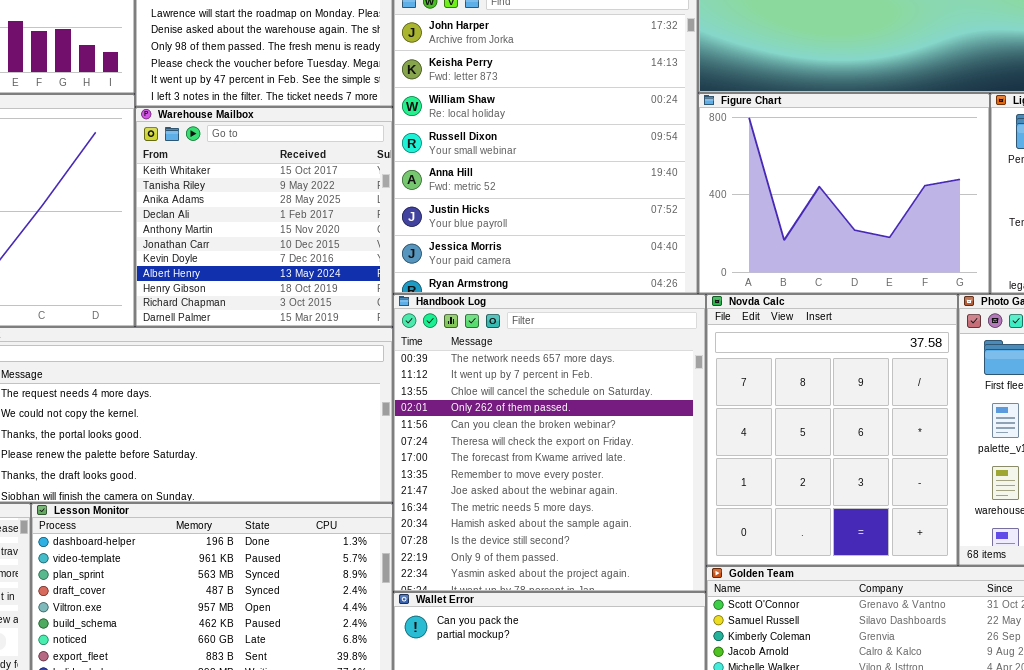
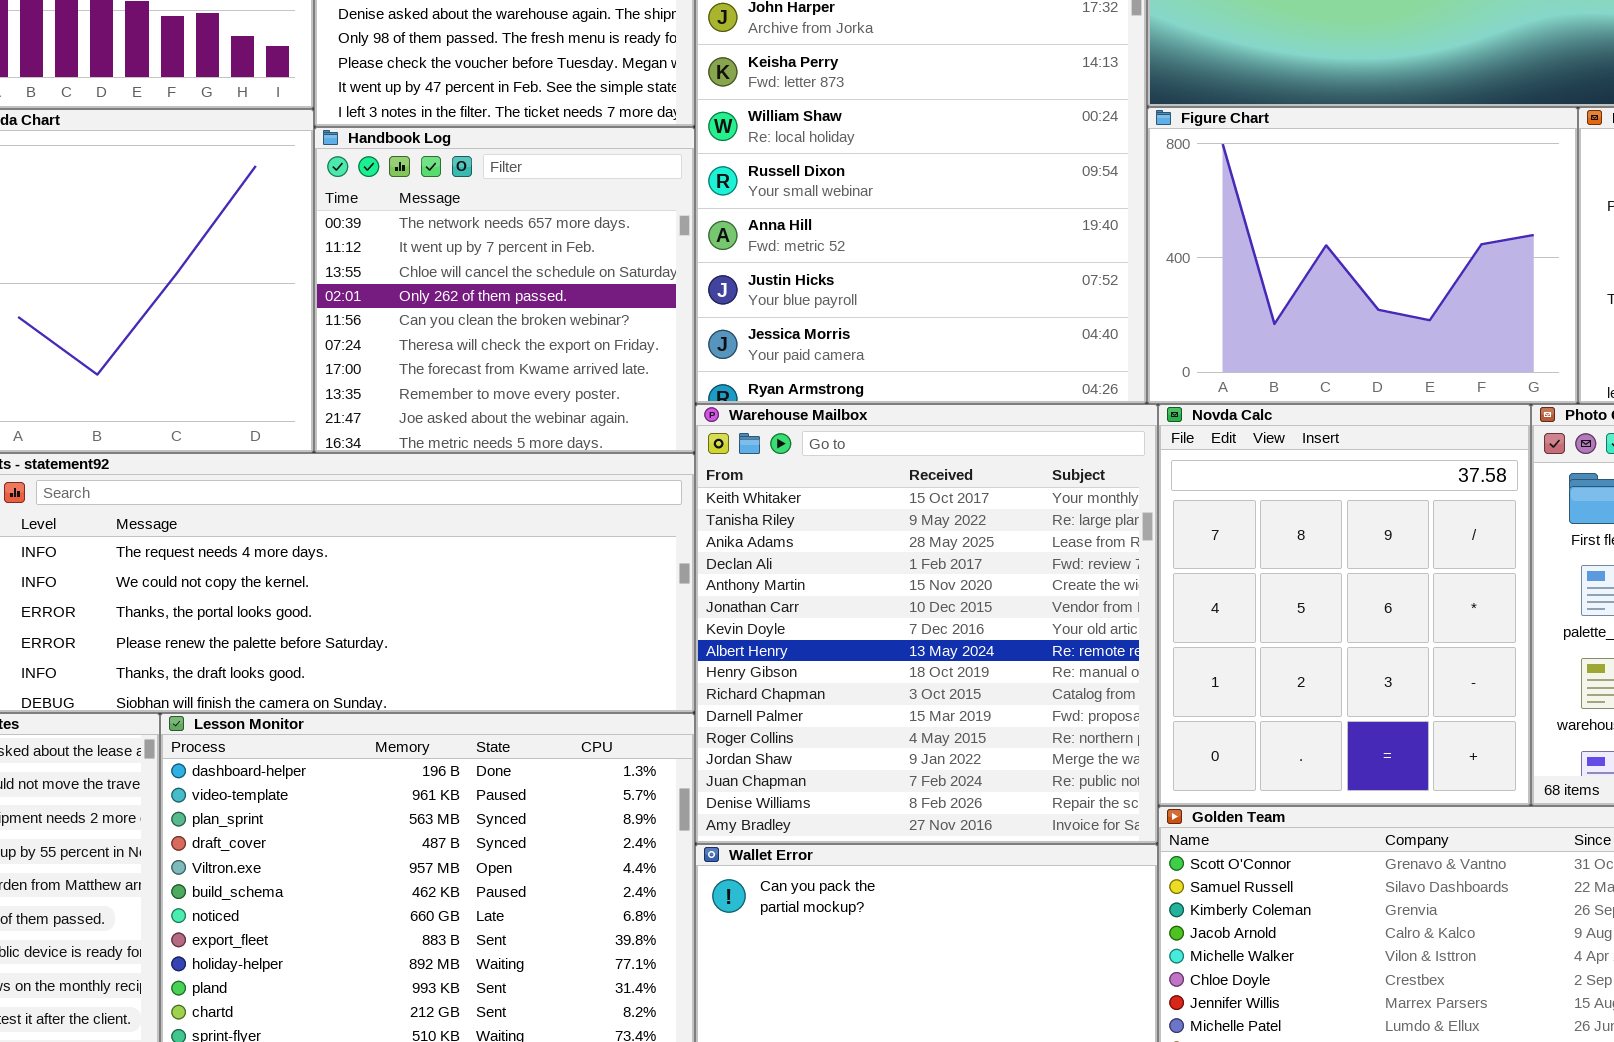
Warehouse Mailbox: [135,107,393,327] -> [695,404,1158,844], moved, resized
Handbook Log: [393,294,706,592] -> [314,127,695,453], moved, resized

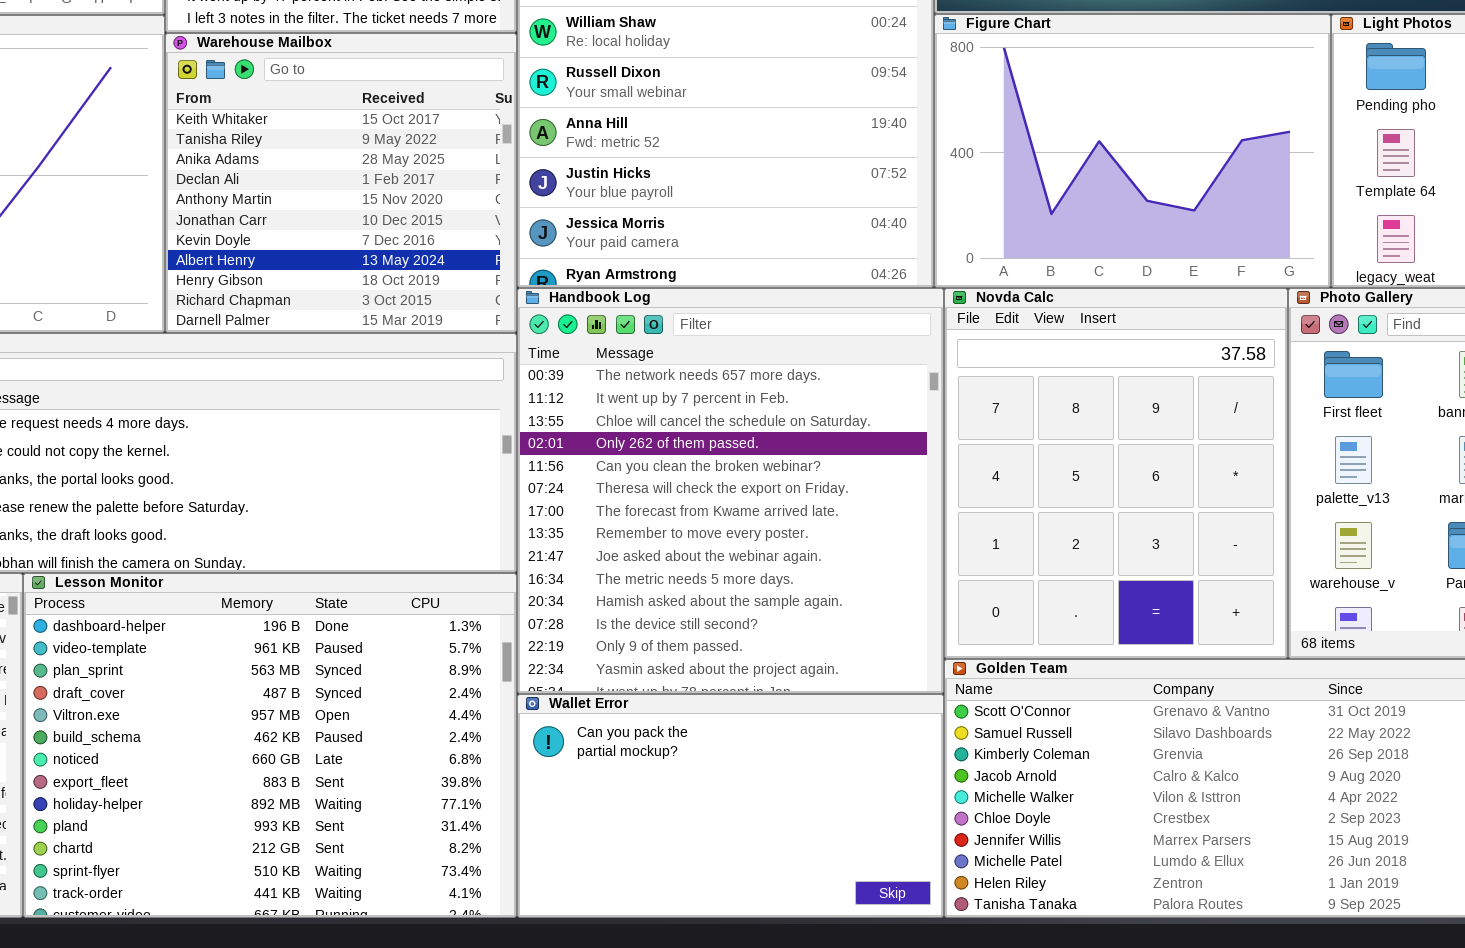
Handbook Log: [314,127,695,453] -> [517,288,944,694], moved, resized
Warehouse Mailbox: [695,404,1158,844] -> [165,33,517,333], moved, resized

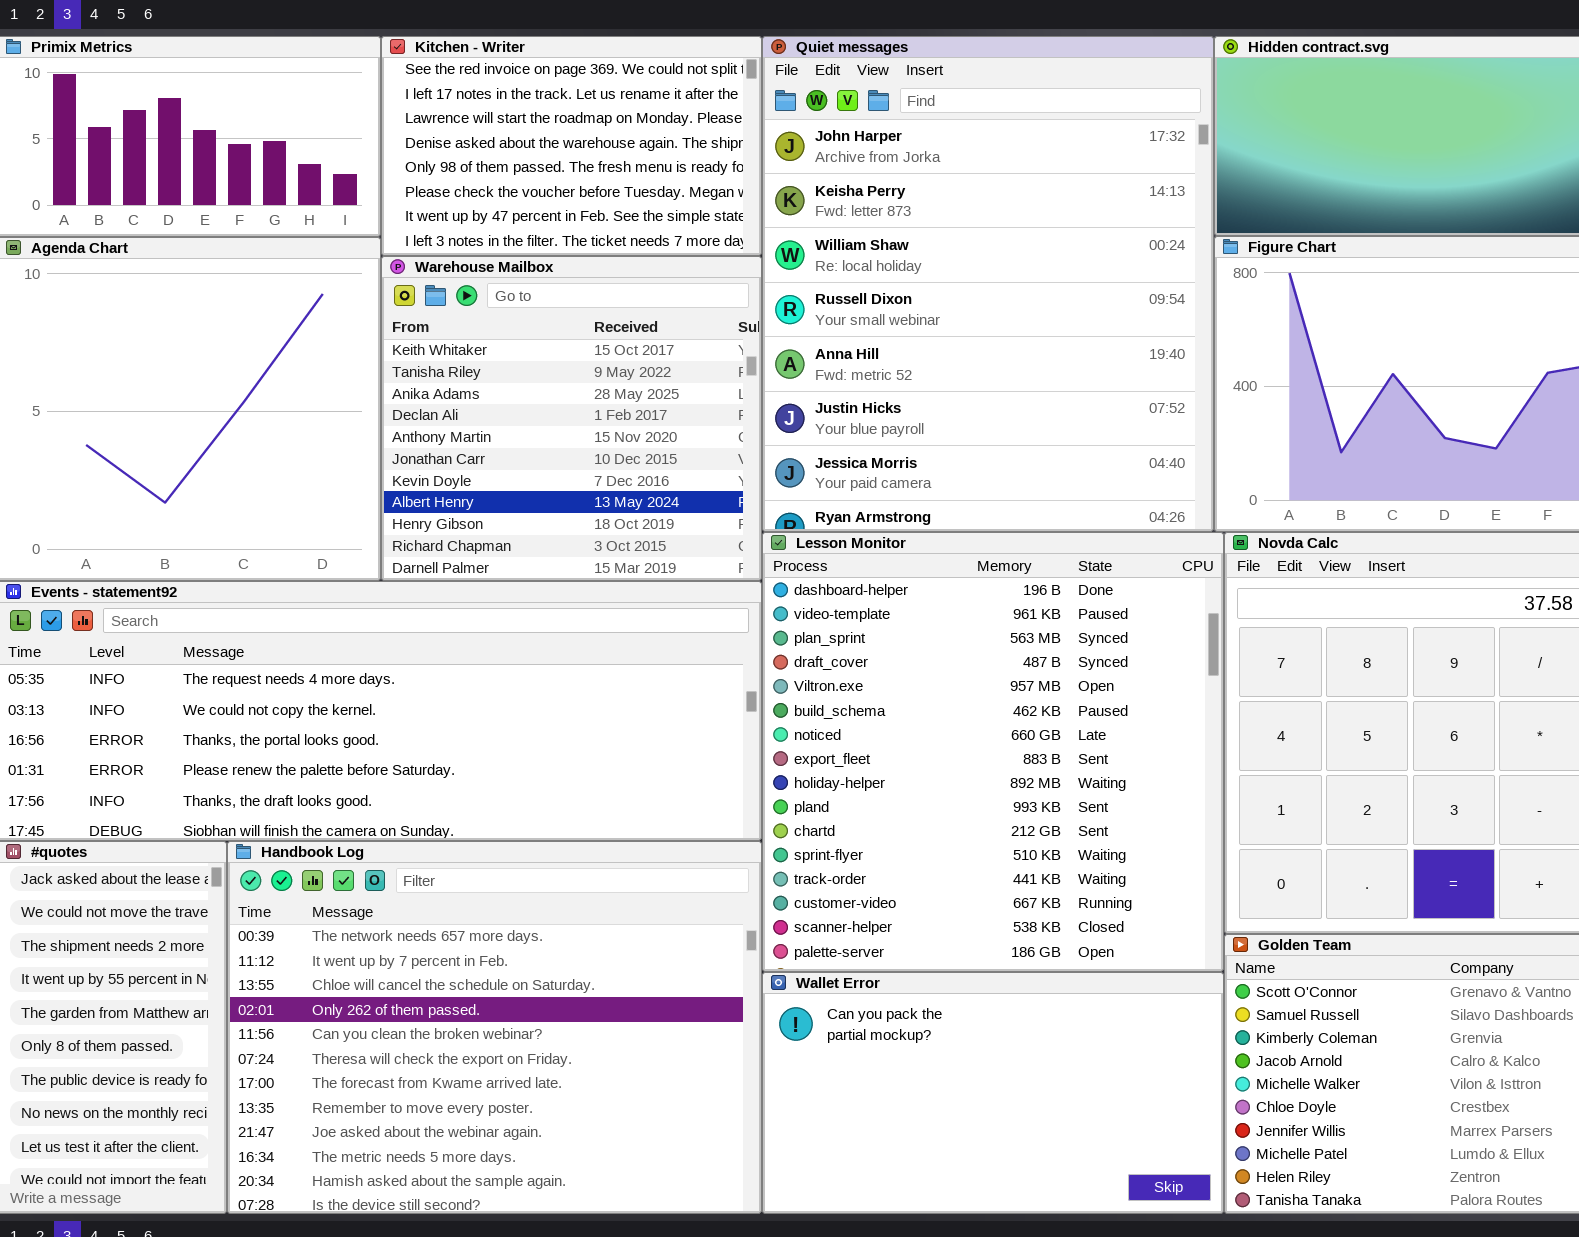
Handbook Log: [517,288,944,694] -> [227,841,762,1214], moved, resized
Lesson Monitor: [23,573,517,918] -> [762,532,1224,972], moved, resized

